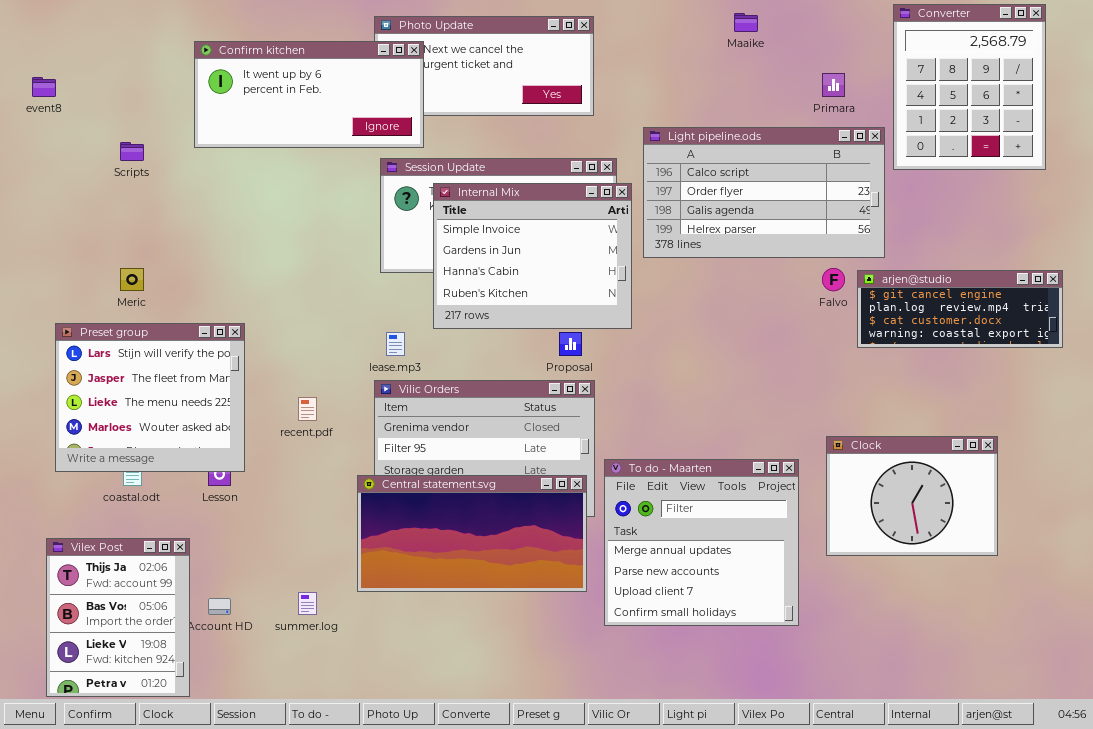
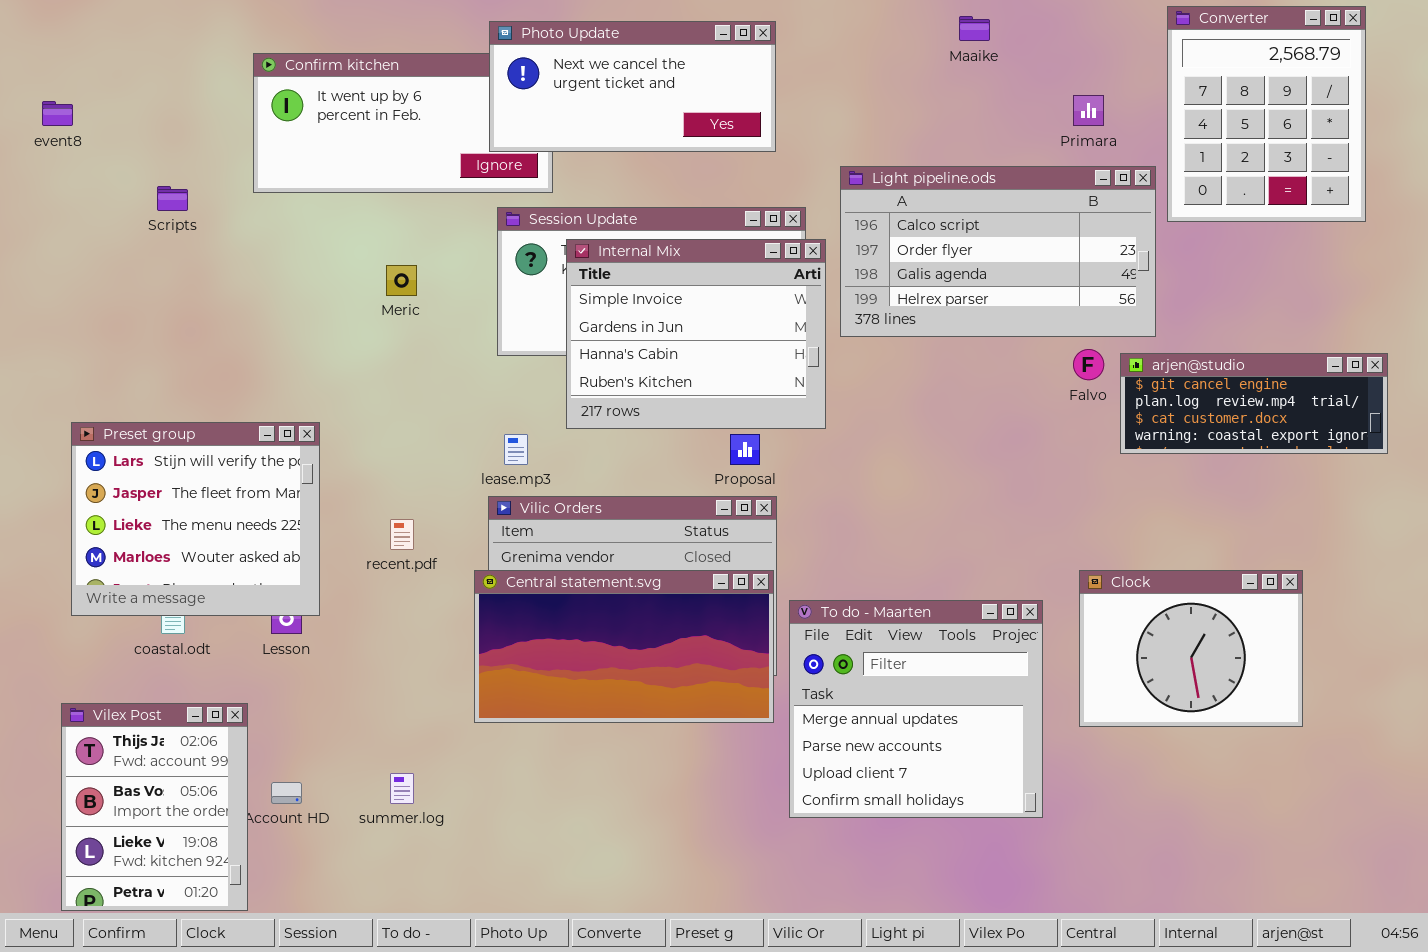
Photo Update: [374,16,594,116] -> [489,21,776,152], raised
Meric: [120,268,144,291] -> [386,265,417,296], moved
Central statement.svg: [357,475,587,592] -> [474,570,774,723], moved

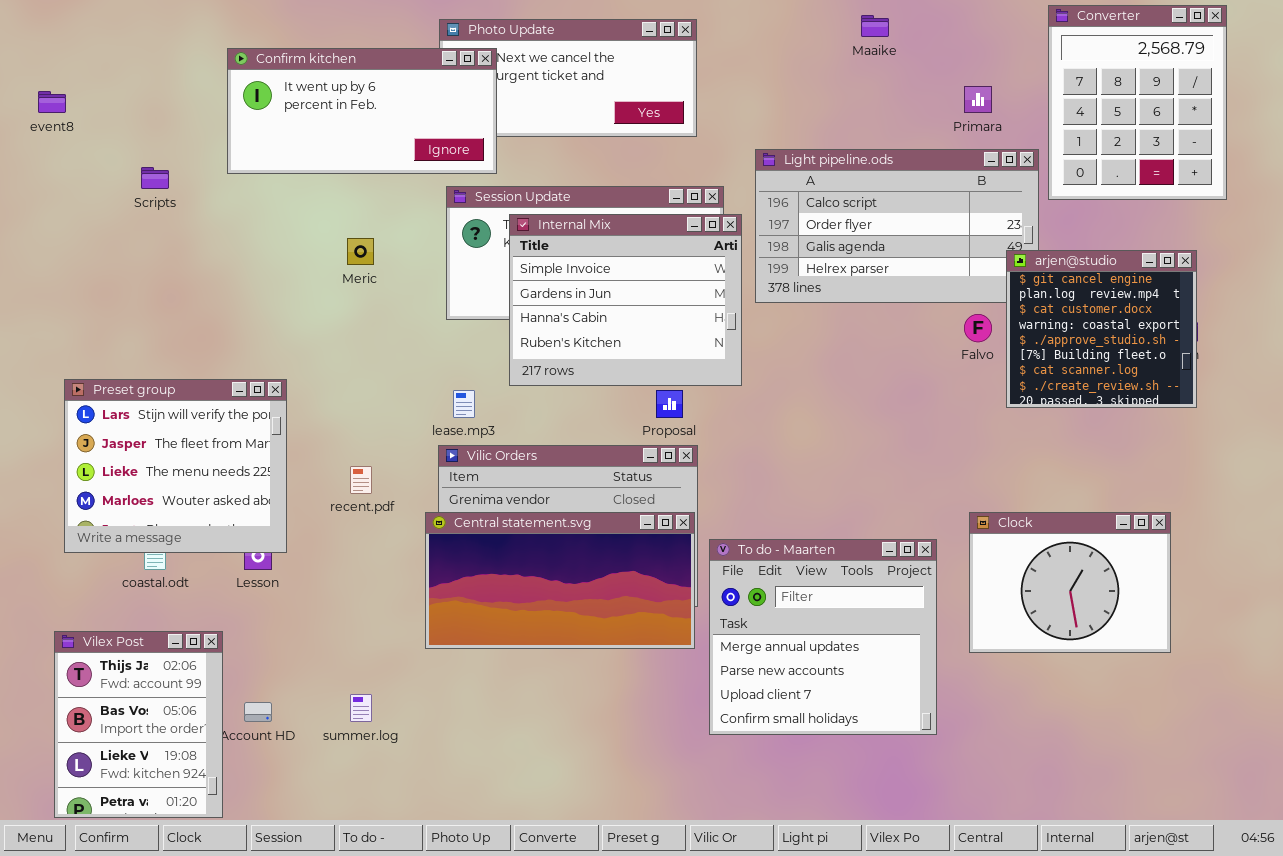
Confirm kitchen: [253,53,553,193] -> [227,48,497,174], raised
arjen@studio: [1120,353,1388,454] -> [1006,250,1197,408], resized

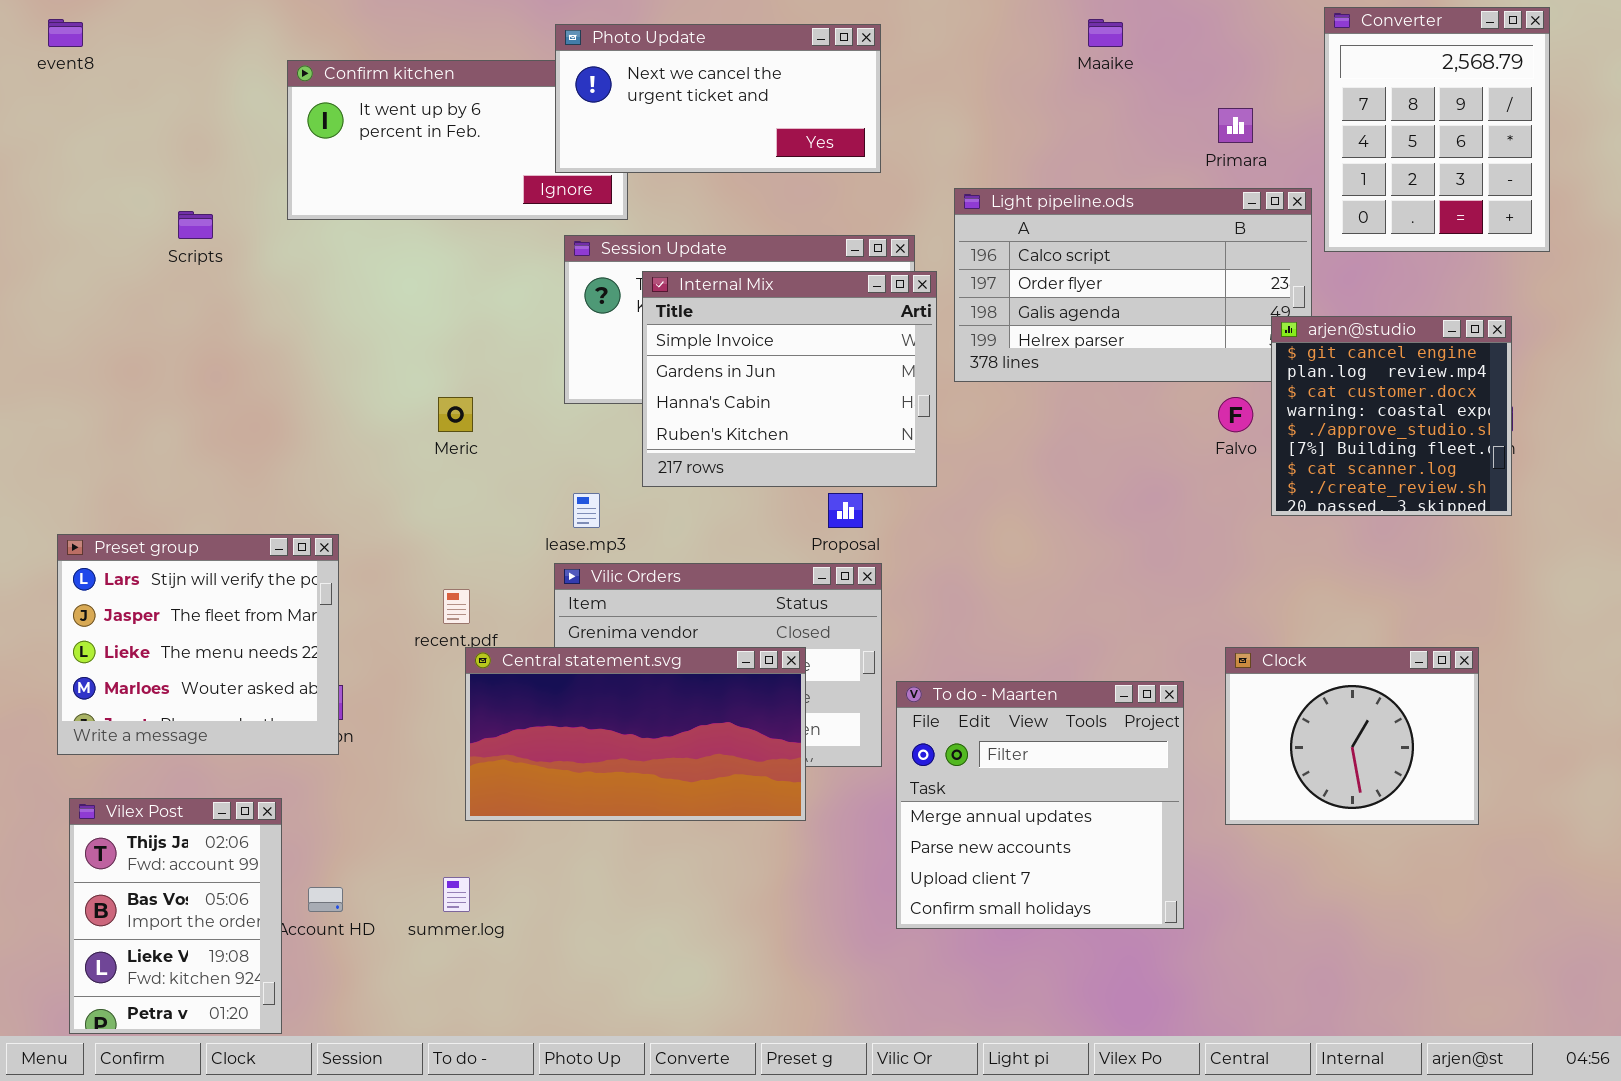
Photo Update: [439,19,697,137] -> [555,24,881,173], raised
event8: [38,91,66,113] -> [48,19,83,47], moved
Meric: [347,238,374,265] -> [438,397,473,432], moved
Preset group: [64,379,287,553] -> [57,534,339,755], moved
Central statement.svg: [425,512,695,649] -> [465,647,806,821], moved

